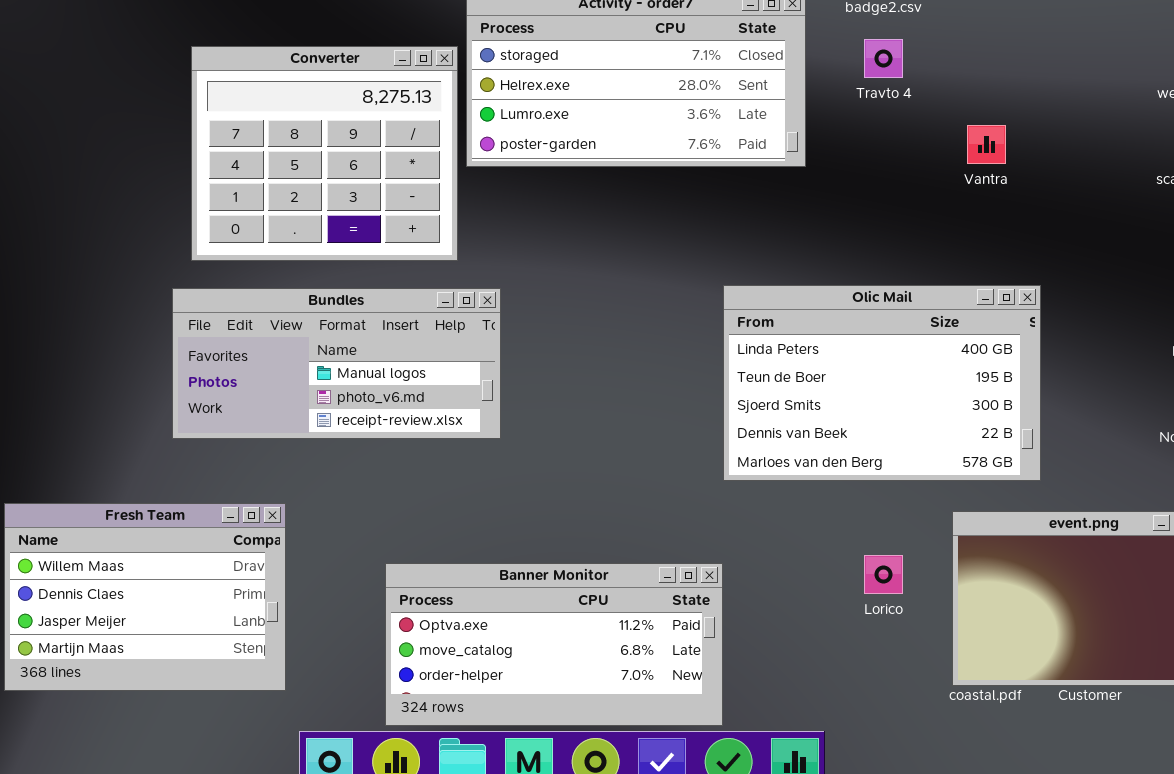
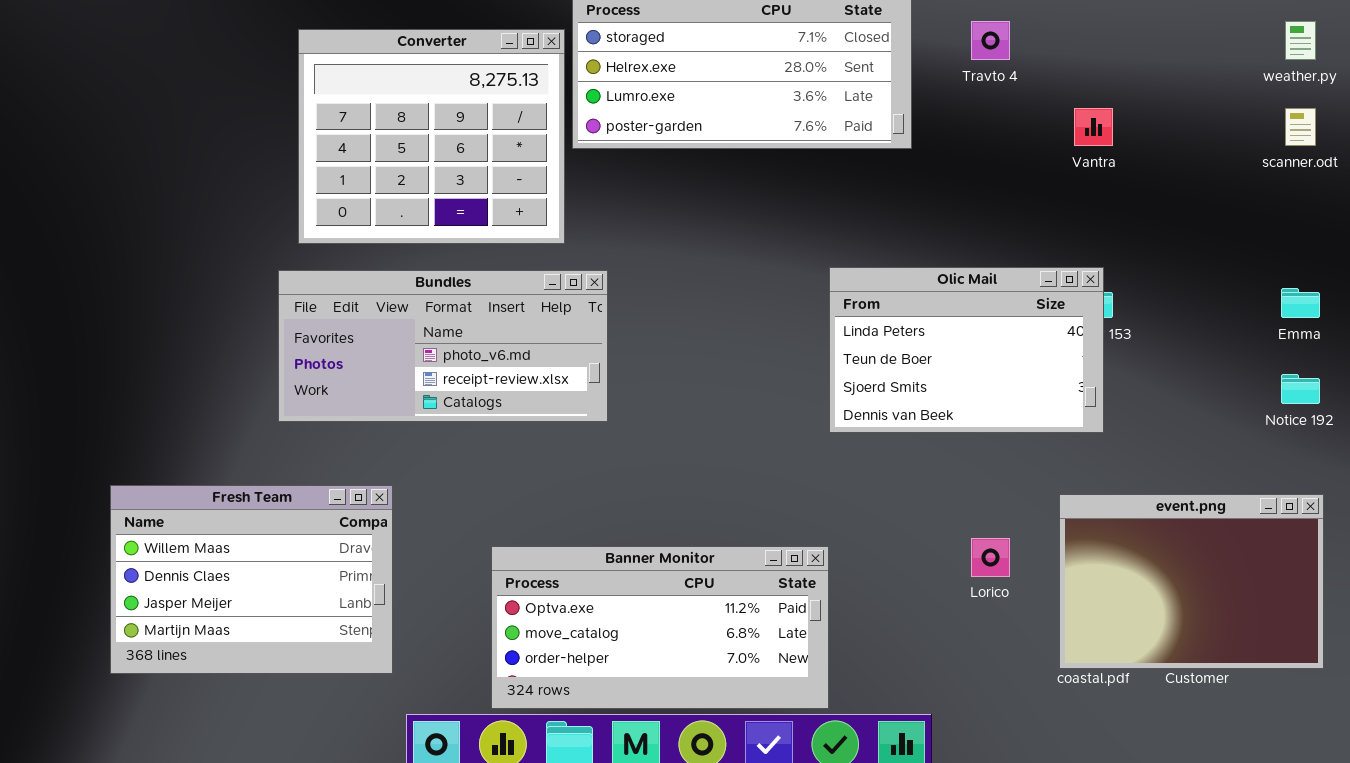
Olic Mail: [723,285,1041,481] -> [829,267,1104,433], resized
Bundles: [172,288,501,439] -> [278,270,608,422], scrolled down 1 row

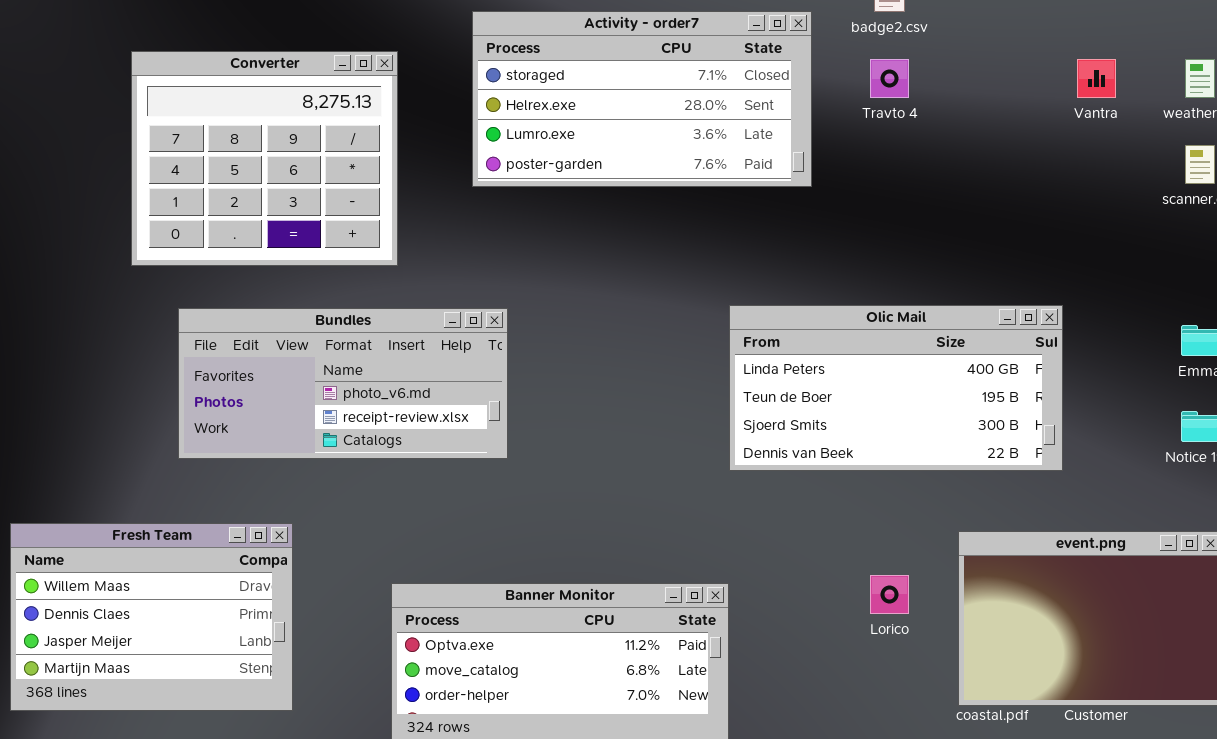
Converter: [298,29,565,244] -> [131,51,398,266], moved
Vantra: [1074,108,1113,146] -> [1077,59,1116,98], moved
Olic Mail: [829,267,1104,433] -> [729,305,1063,471], resized

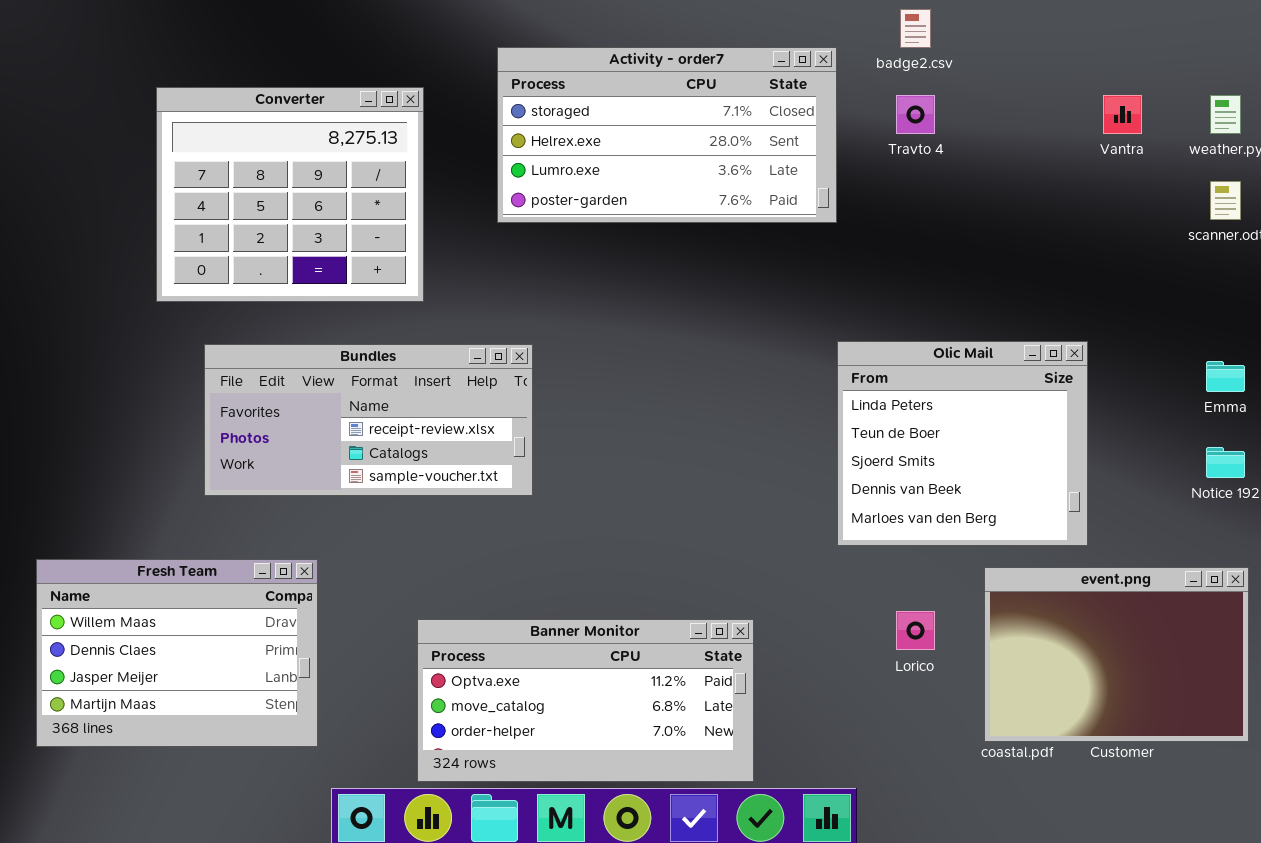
Olic Mail: [729,305,1063,471] -> [837,341,1088,546], resized
Bundles: [178,308,508,459] -> [204,344,533,496], scrolled down 1 row

